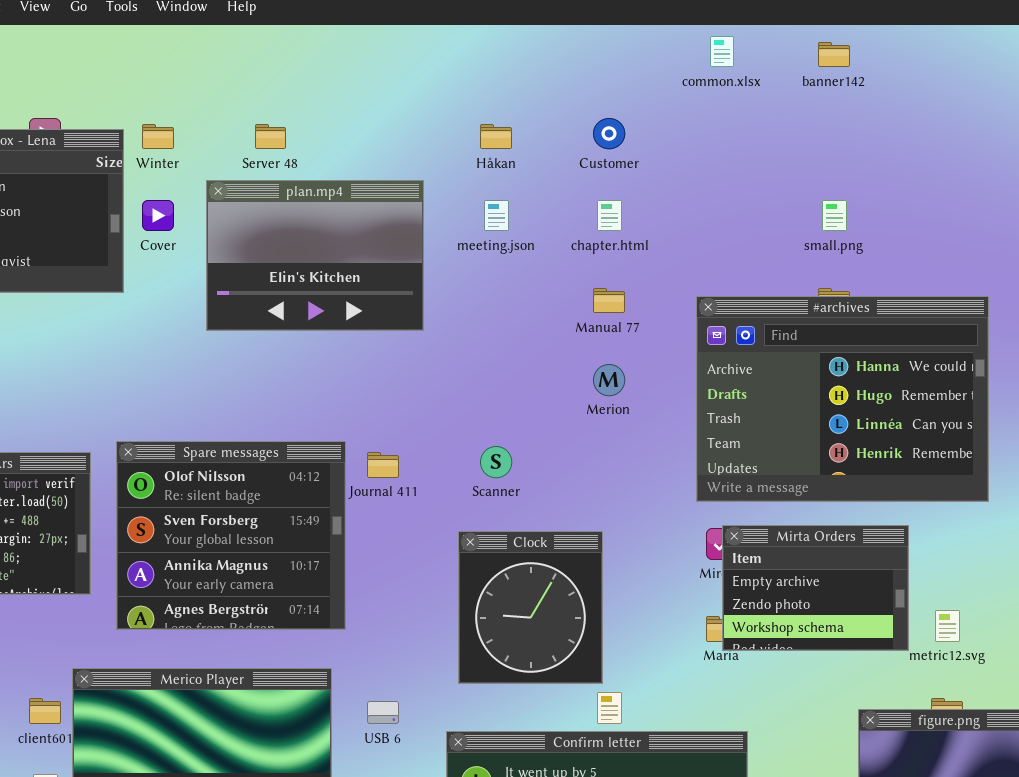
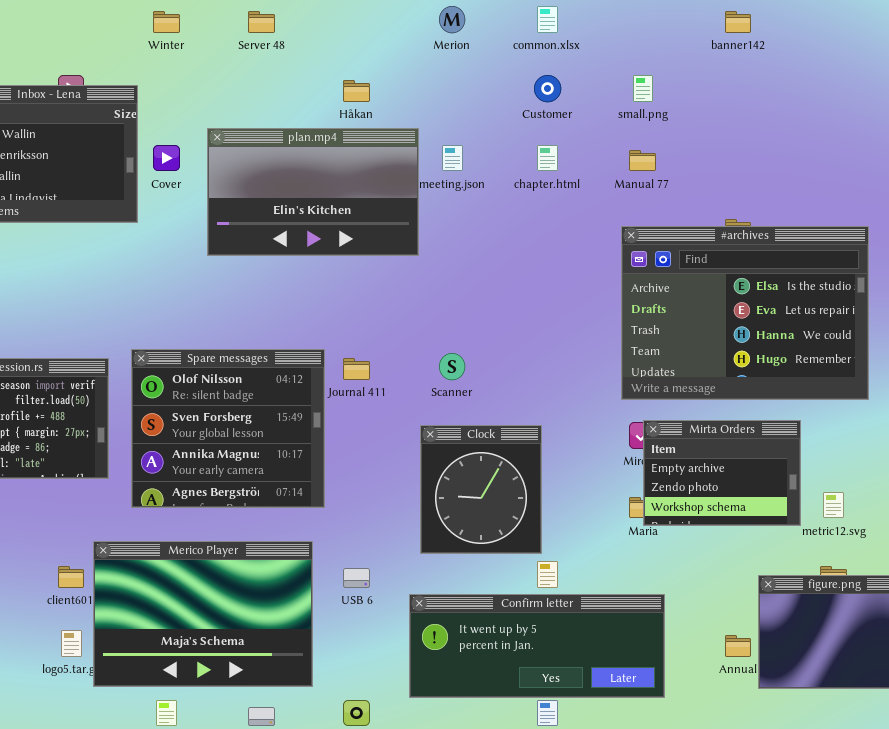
common.xlsx: [710,36,734,67] -> [537,6,558,33], moved
Winter: [142,124,174,149] -> [153,11,180,33], moved
Server 48: [255,124,286,149] -> [248,11,275,33], moved
Håkan: [480,124,512,149] -> [343,80,370,102], moved
plan.mp4: [206,180,424,331] -> [207,128,419,256], resized
small.png: [822,200,847,231] -> [633,75,653,102], moved
Manual 77: [593,288,625,313] -> [629,150,656,171], moved
#archives: [696,296,989,502] -> [621,226,869,400], scrolled up 2 rows
Merion: [593,364,625,396] -> [439,6,465,33], moved

